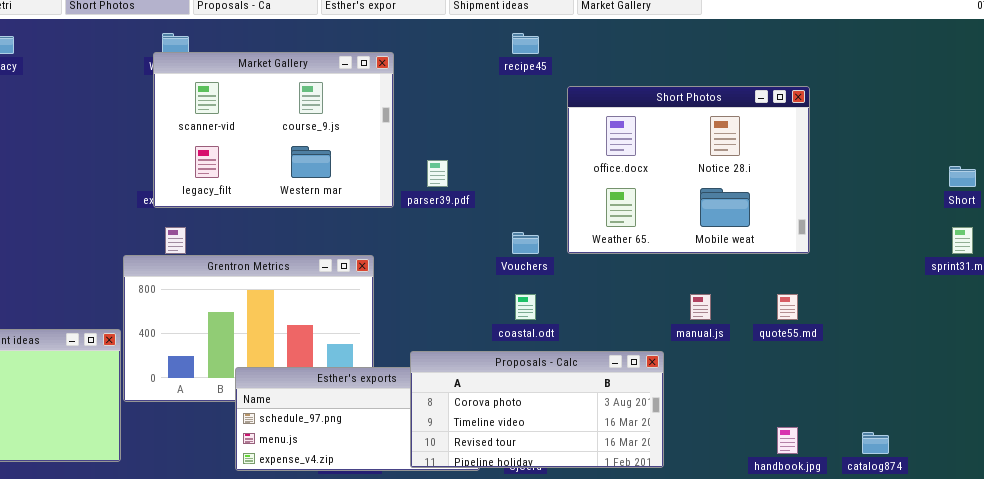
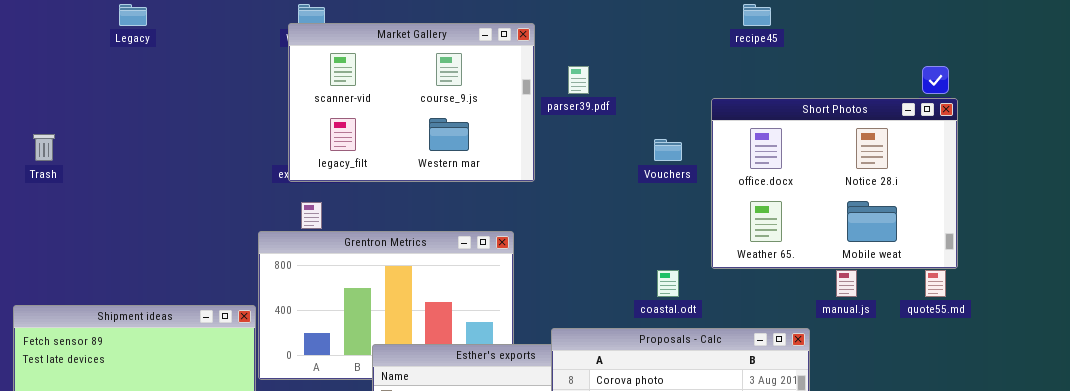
recipe45: [512,33,539,54] -> [743,4,771,26], moved
Short Photos: [567,86,810,254] -> [711,98,958,269], moved
parser39.pdf: [427,160,448,187] -> [568,66,589,94], moved
Vouchers: [512,232,539,254] -> [654,139,682,161], moved

